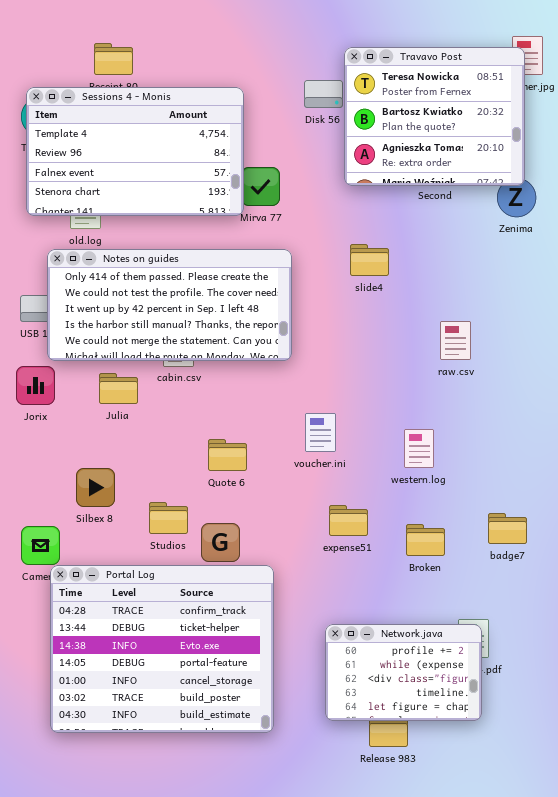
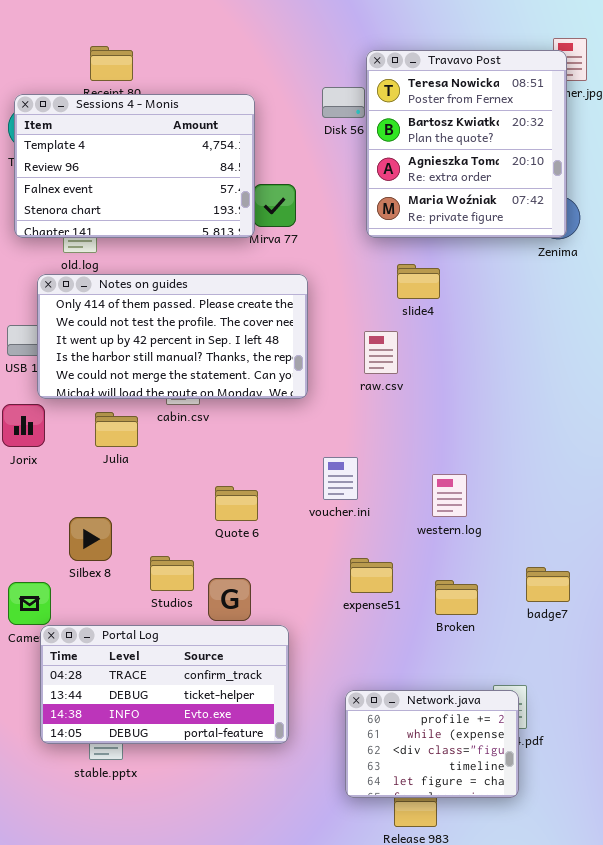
Travavo Post: [344,47,525,186] -> [366,50,567,238], resized
slide4: [350,244,389,276] -> [397,264,440,299], moved
raw.csv: [440,321,471,360] -> [364,331,398,374], moved
Portal Log: [50,565,274,733] -> [40,625,289,744], resized

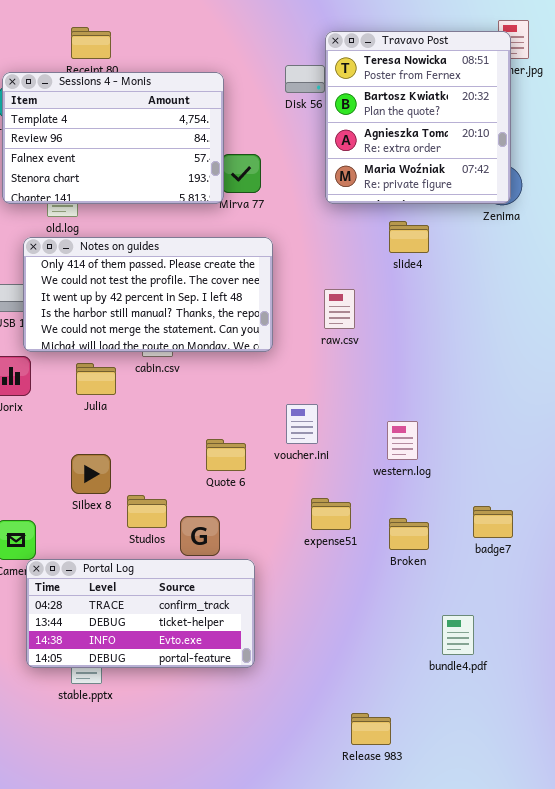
slide4: [397,264,440,299] -> [389,221,429,253], moved
Quote 6: [215,486,258,521] -> [206,439,246,471], moved
Silbex 8: [69,517,112,561] -> [71,454,111,494], moved
Network.java: [345,690,519,798] -> none, closed

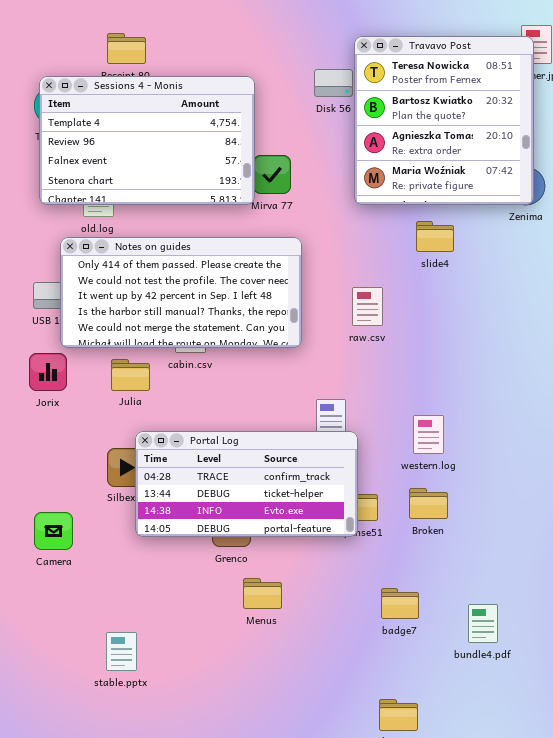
badge7: [473,506,513,538] -> [381,588,419,619], moved
Broken: [389,518,429,550] -> [409,488,448,519], moved
Portal Log: [26,559,255,668] -> [135,431,358,537], moved

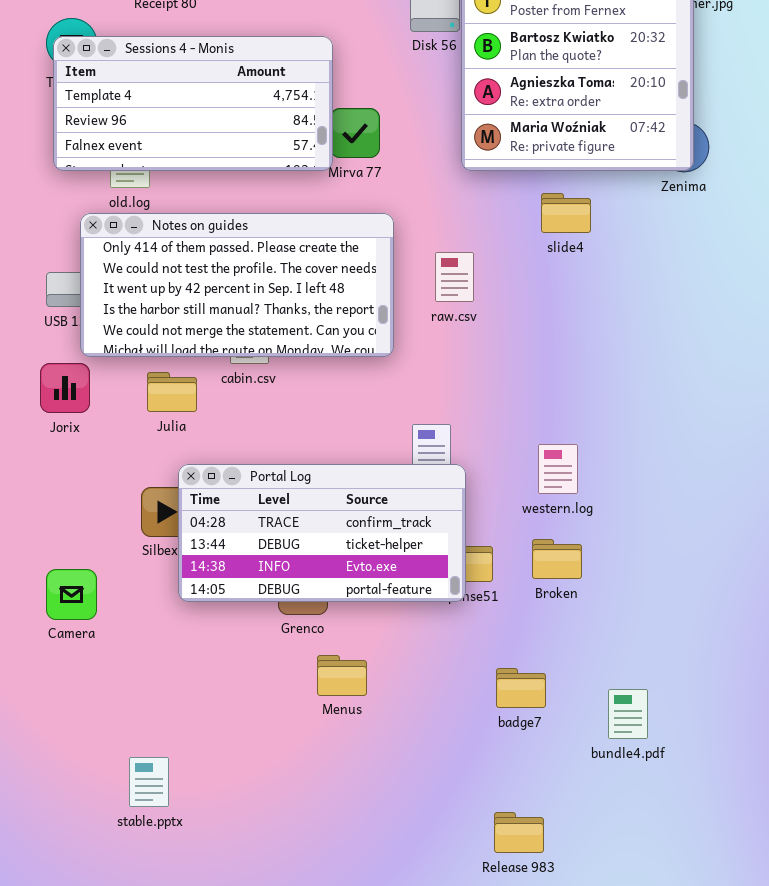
Sessions 4 - Monis: [39,76,255,205] -> [53,36,333,171], resized
raw.csv: [352,287,383,326] -> [435,252,474,302], moved
stable.pptx: [106,632,137,671] -> [129,757,169,807], moved

